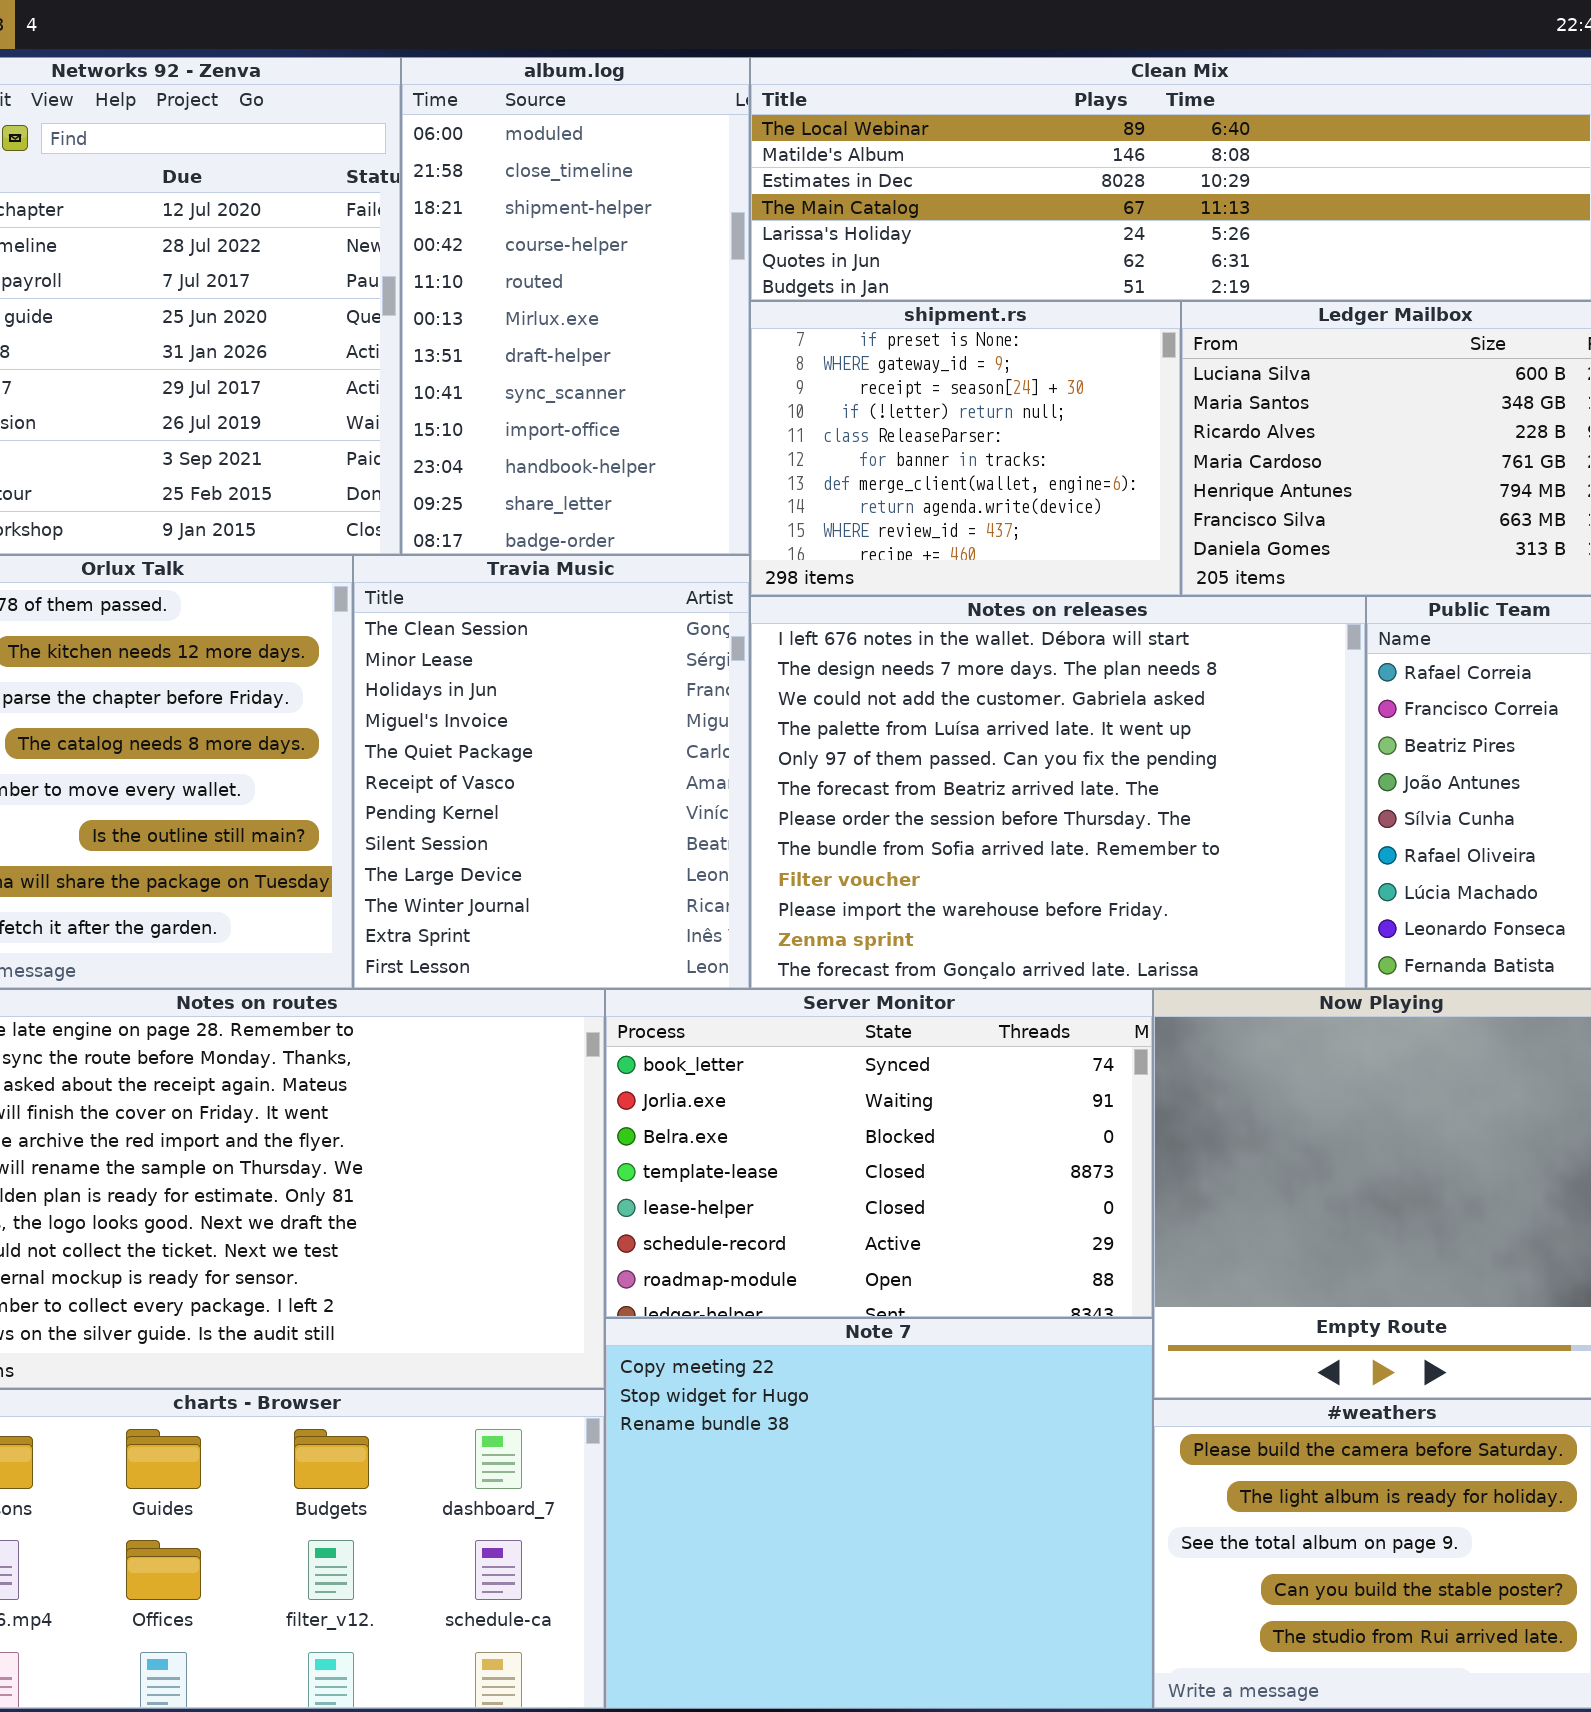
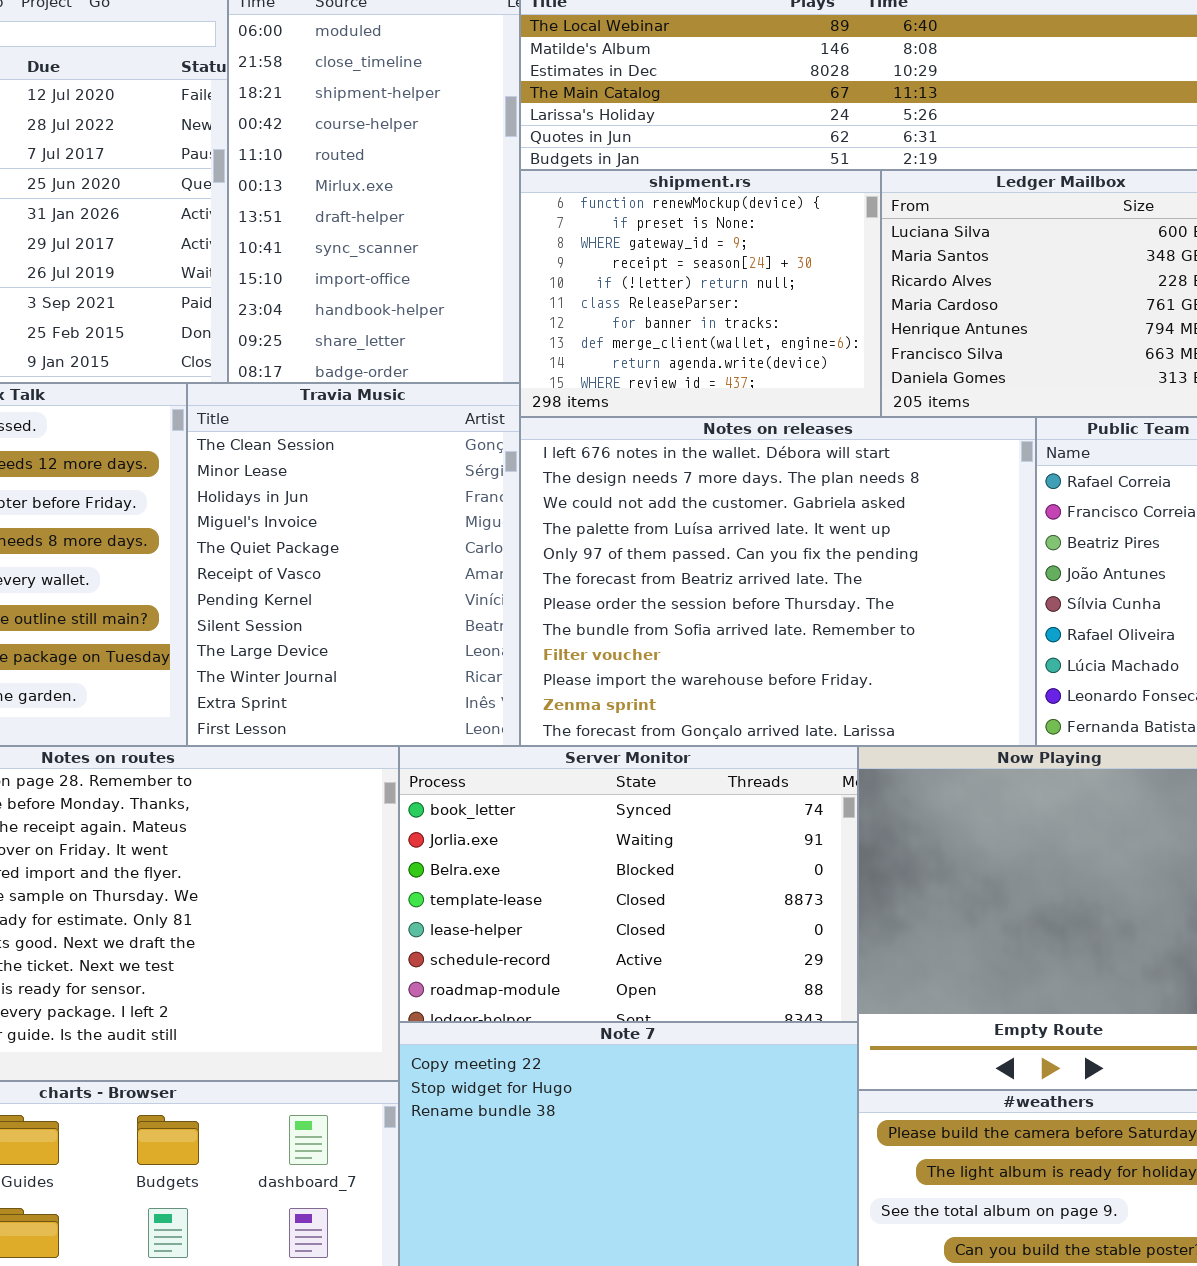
shipment.rs: [750,301,1181,596] -> [520,170,881,417], scrolled up 1 row

